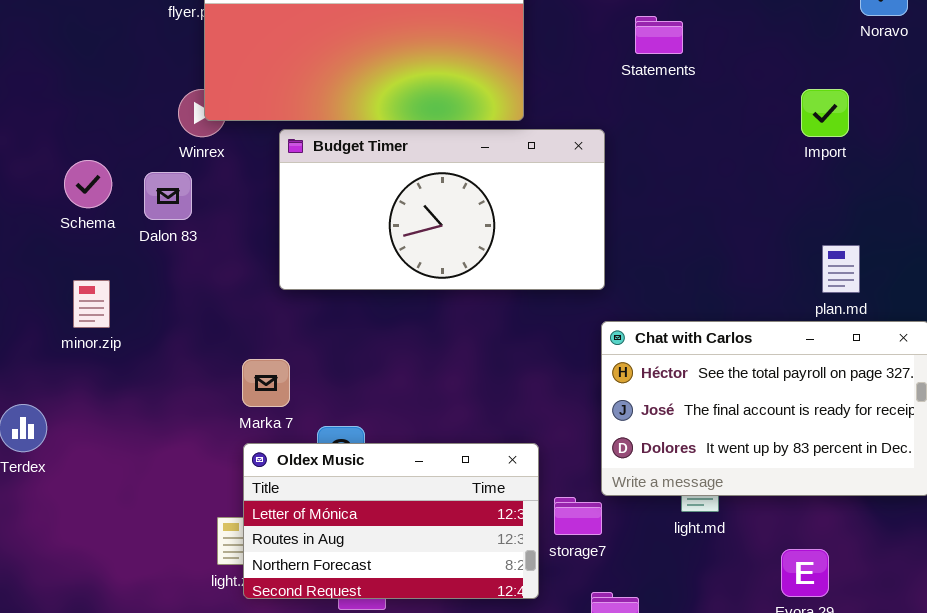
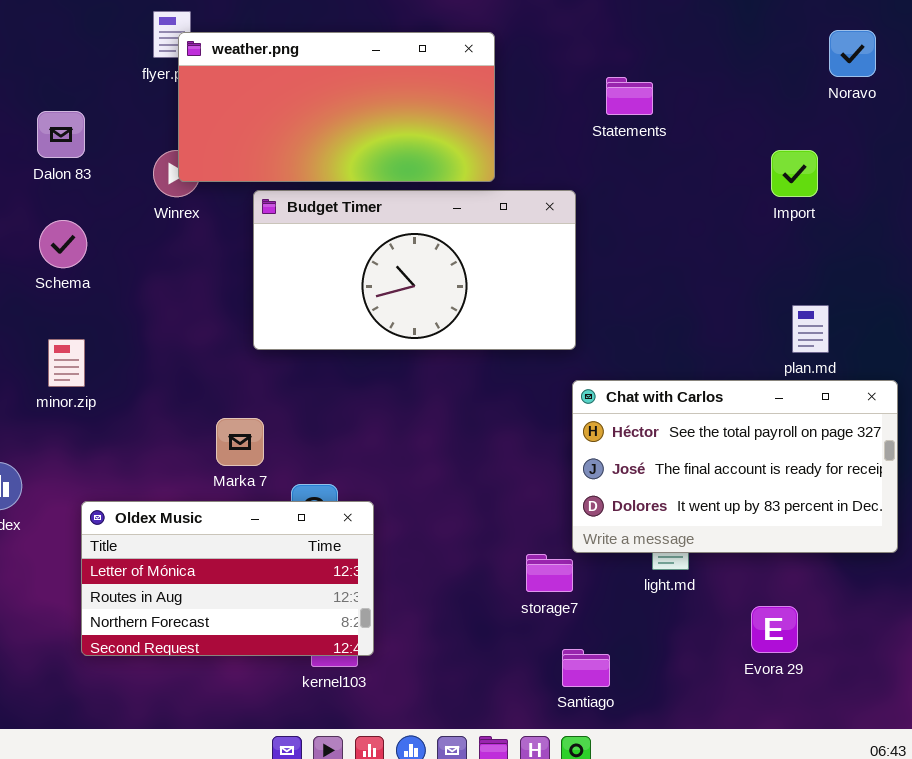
Dalon 83: [144,172,192,220] -> [37,111,85,158], moved
Oldex Music: [243,443,539,599] -> [81,501,374,656], moved

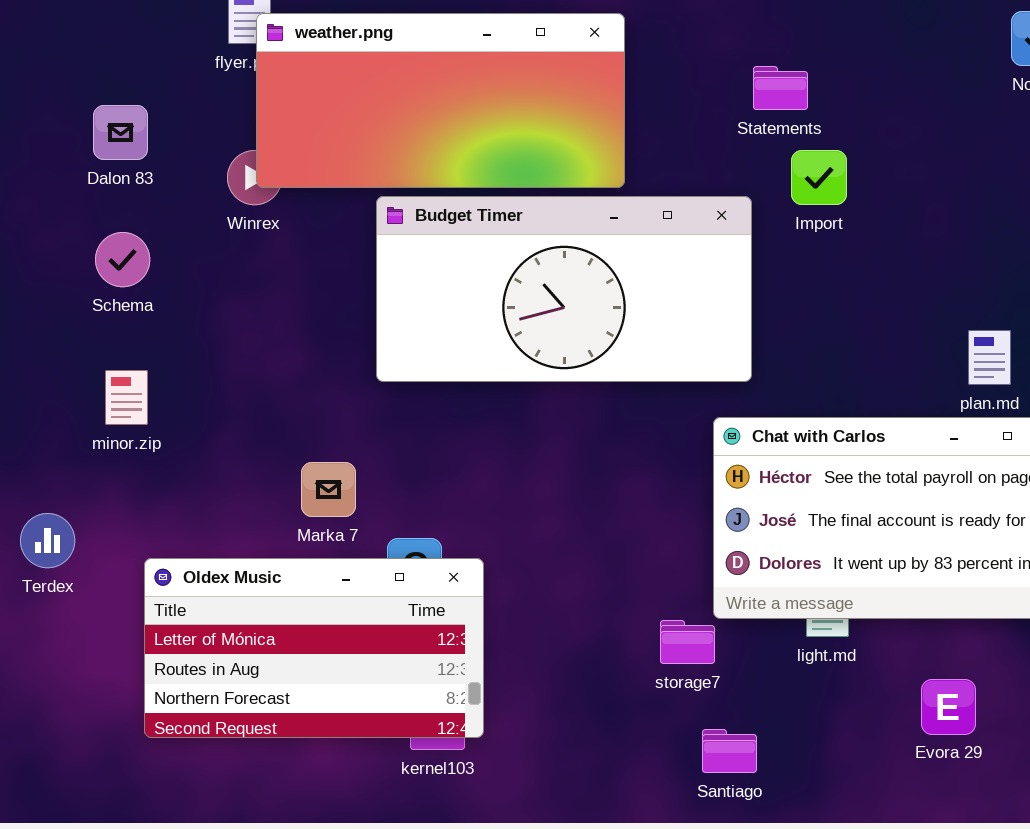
Import: [771,150,818,197] -> [791,150,847,205], moved
Budget Timer: [253,190,576,350] -> [376,196,752,382], moved

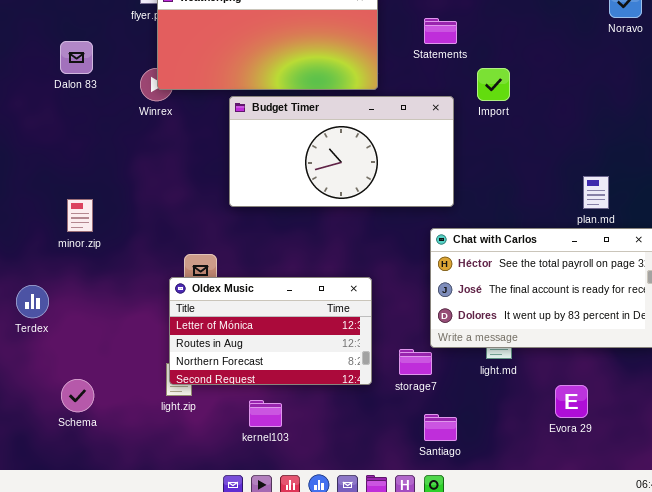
Statements: [753,66,808,110] -> [424,18,457,44], moved
Schema: [95,232,150,287] -> [61,379,94,412], moved
Oldex Music: [144,558,484,738] -> [169,277,372,385], moved

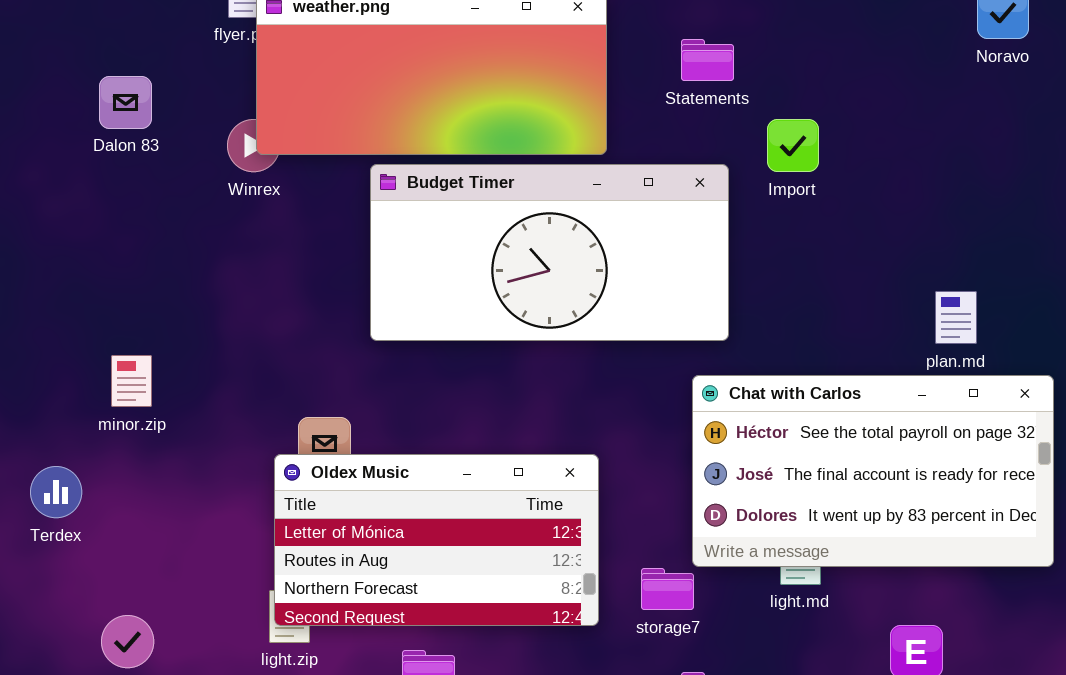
minor.zip: [67,199,93,232] -> [111,355,152,407], moved

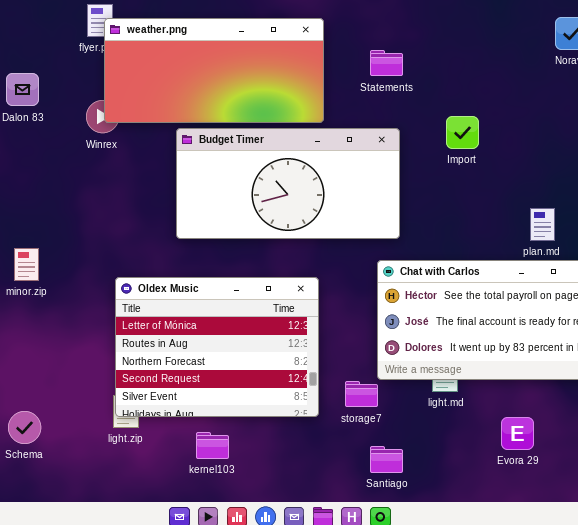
Import: [767,119,819,172] -> [446,116,479,149], moved
Oldex Music: [274,454,599,626] -> [115,277,319,417], resized

